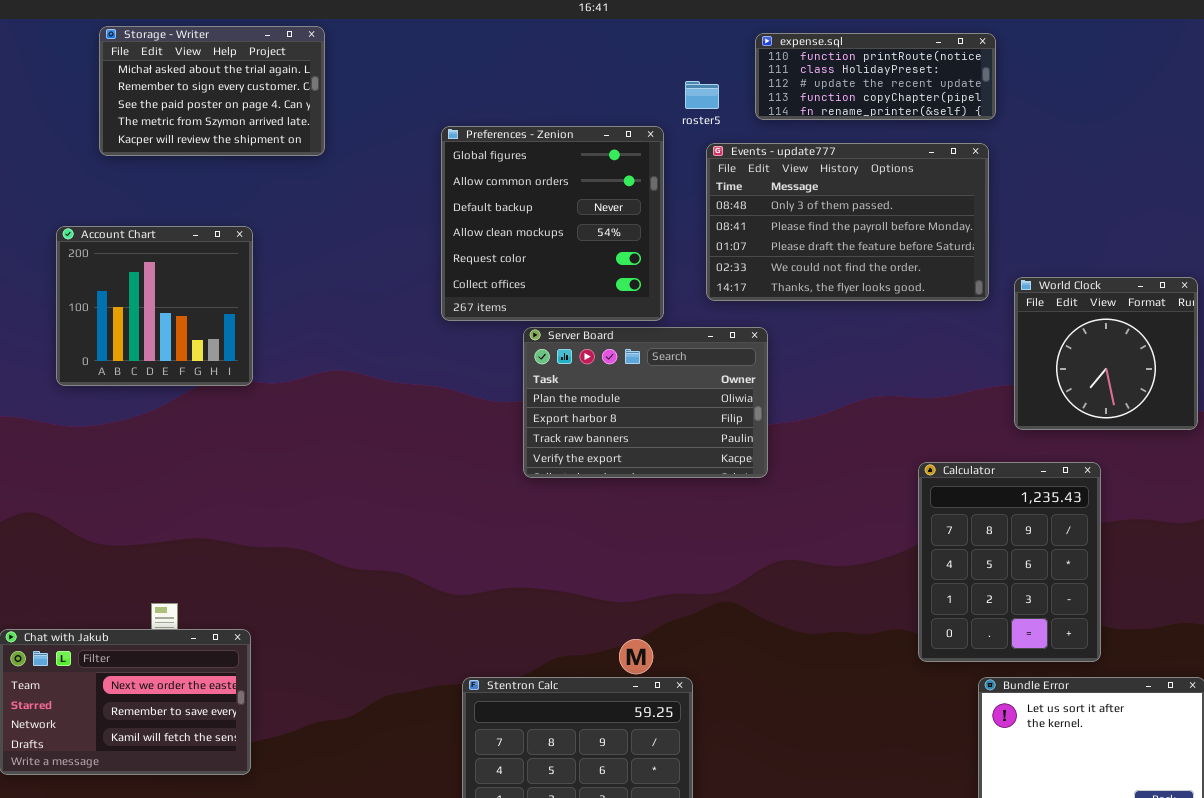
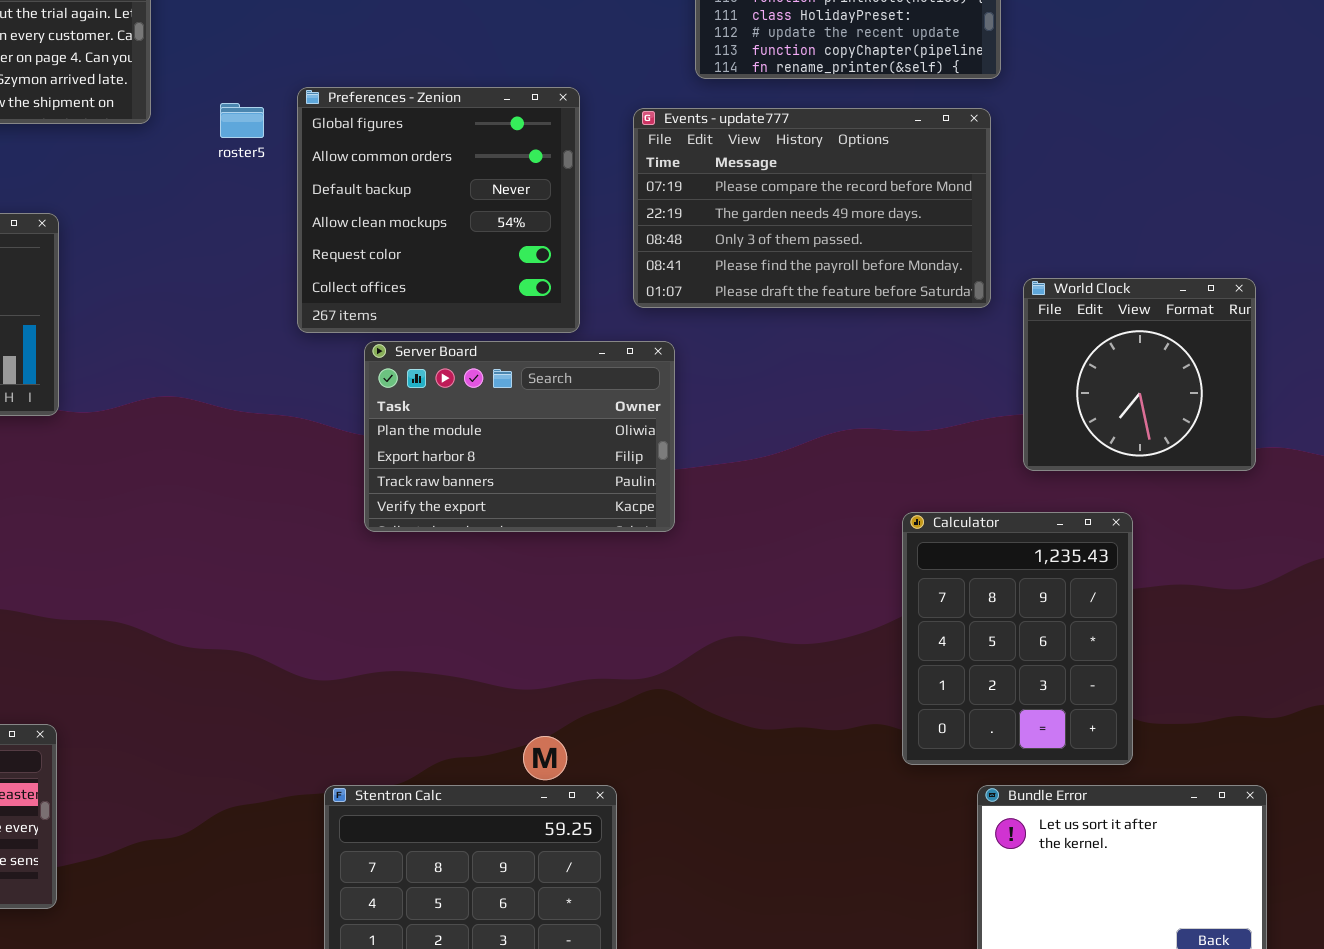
roster5: [685,81,719,109] -> [220,103,264,138], moved
Events - update777: [706,143,989,301] -> [633,108,991,308], scrolled up 2 rows
Server Board: [523,327,768,478] -> [364,341,675,532], moved

